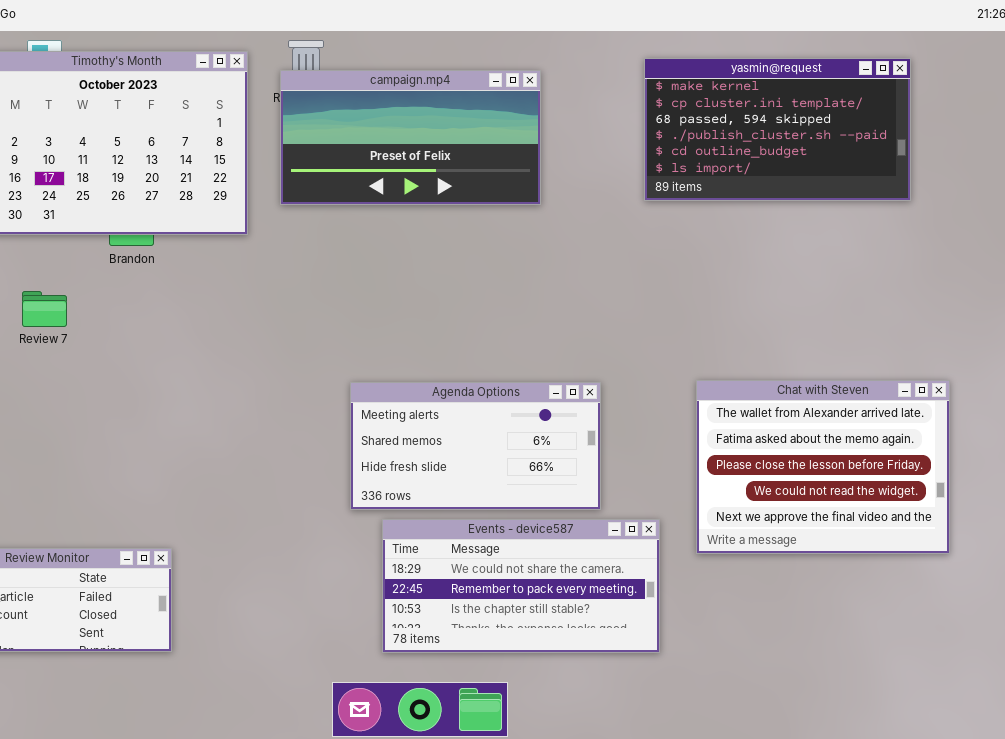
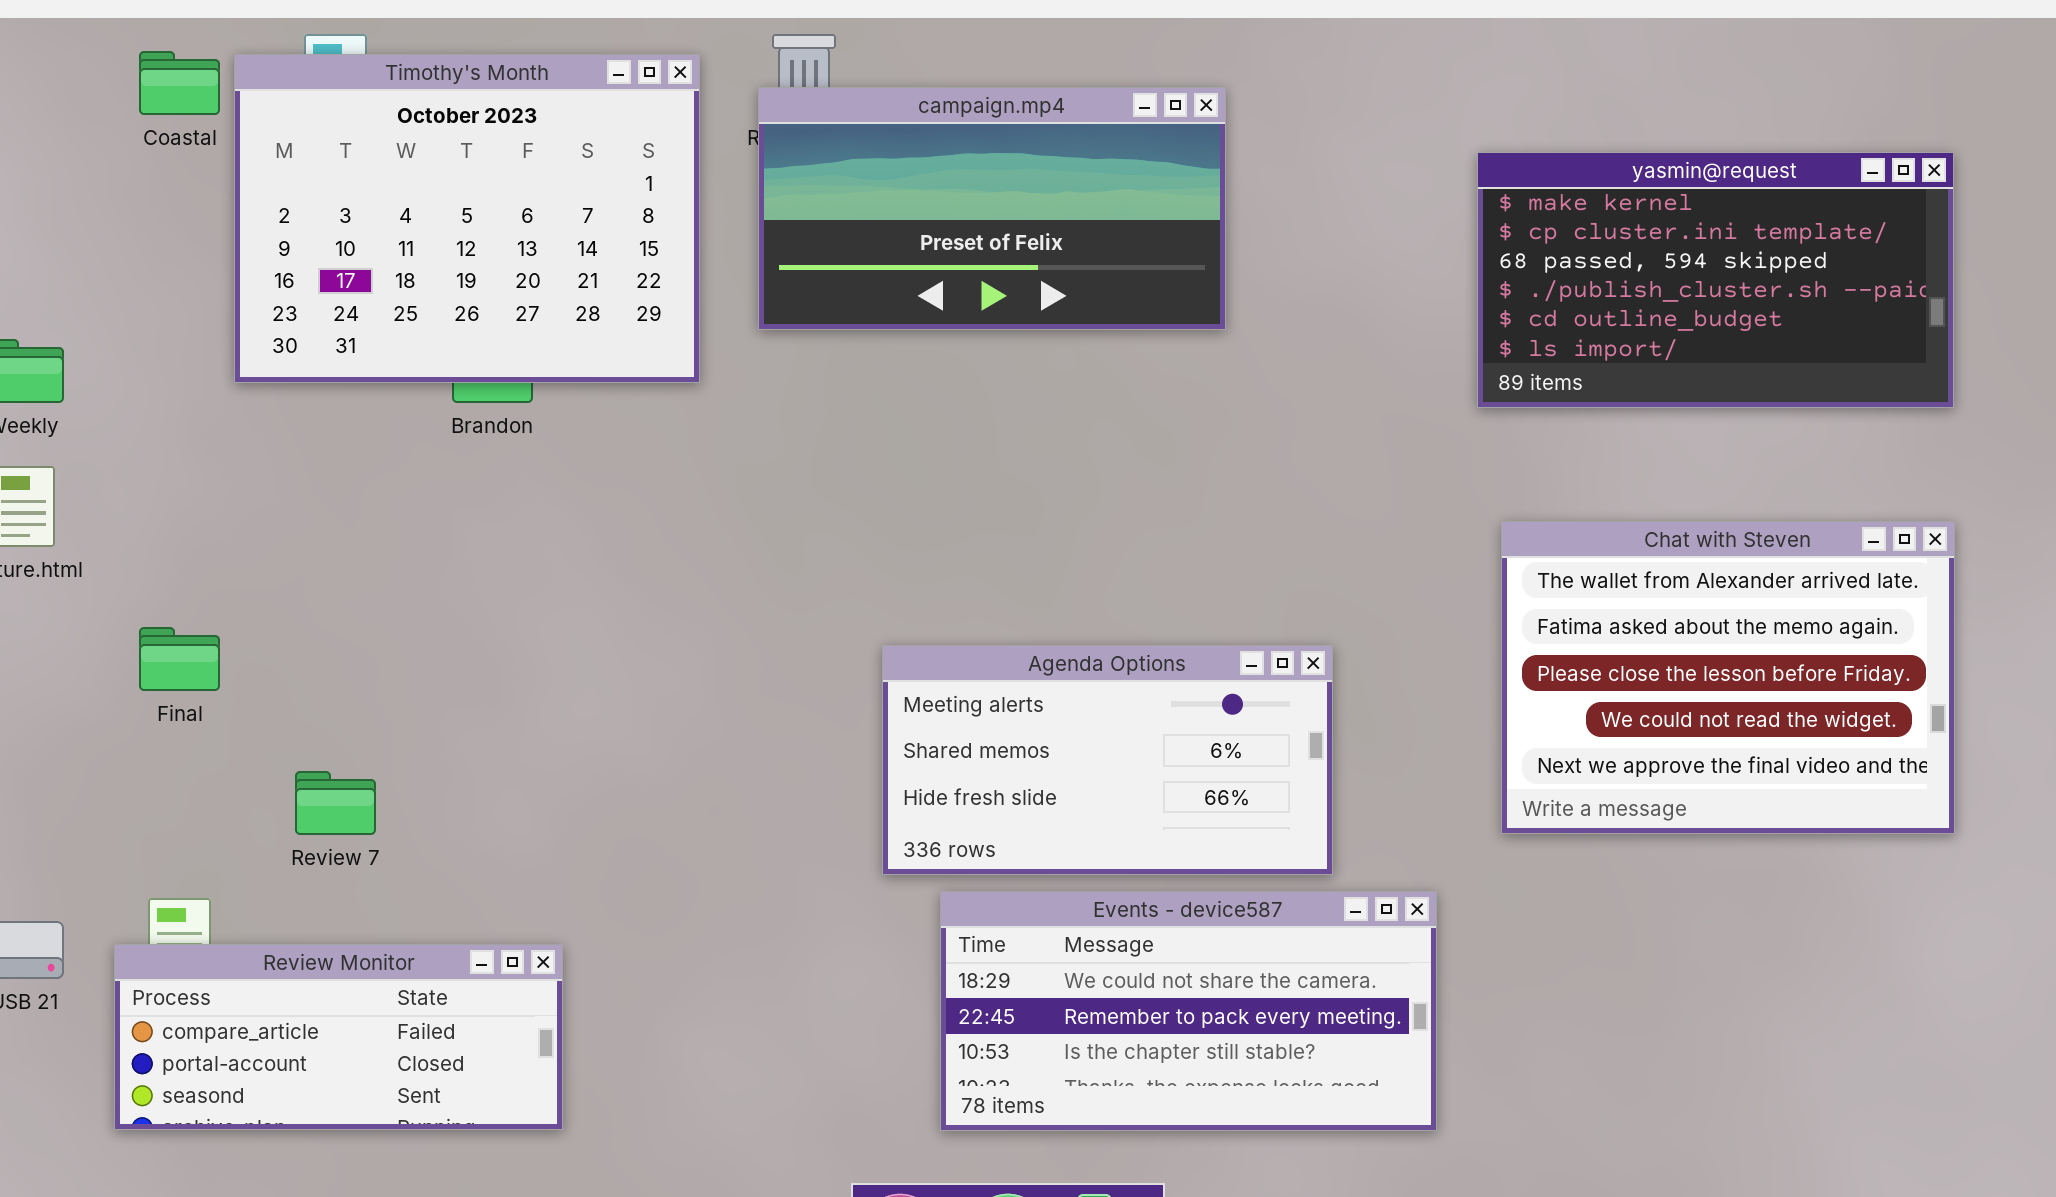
yasmin@request: [644,58,911,201] -> [1477,152,1954,408], moved
Review 7: [22,291,67,327] -> [295,771,376,835], moved
Chat with Steven: [696,380,950,554] -> [1501,521,1955,834], moved

